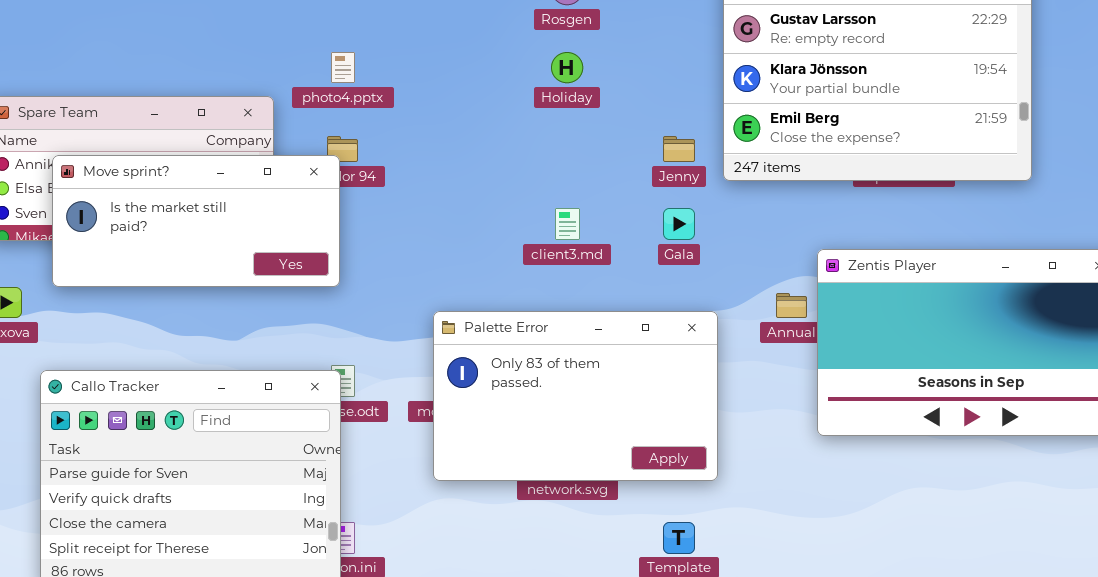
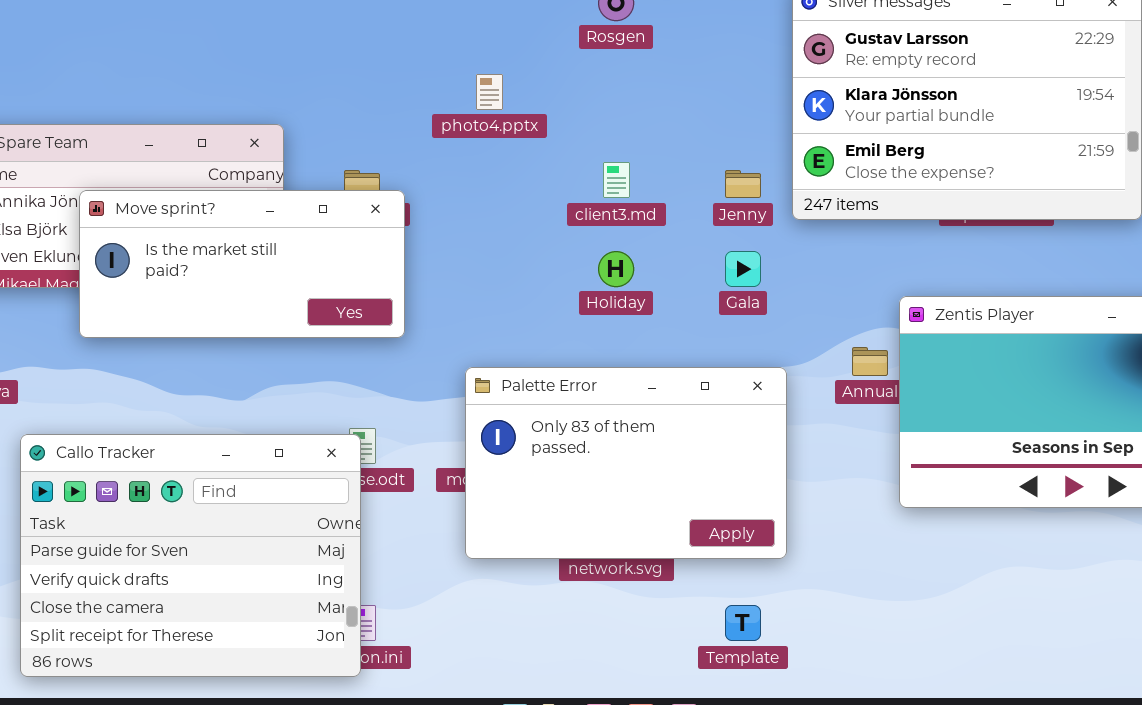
photo4.pptx: [331,52,355,83] -> [476,74,503,110], moved
Holiday: [551,52,583,83] -> [598,251,634,287], moved
Move sprint?: [52,155,340,287] -> [79,190,405,338], moved
client3.md: [555,208,580,240] -> [603,162,630,198], moved

